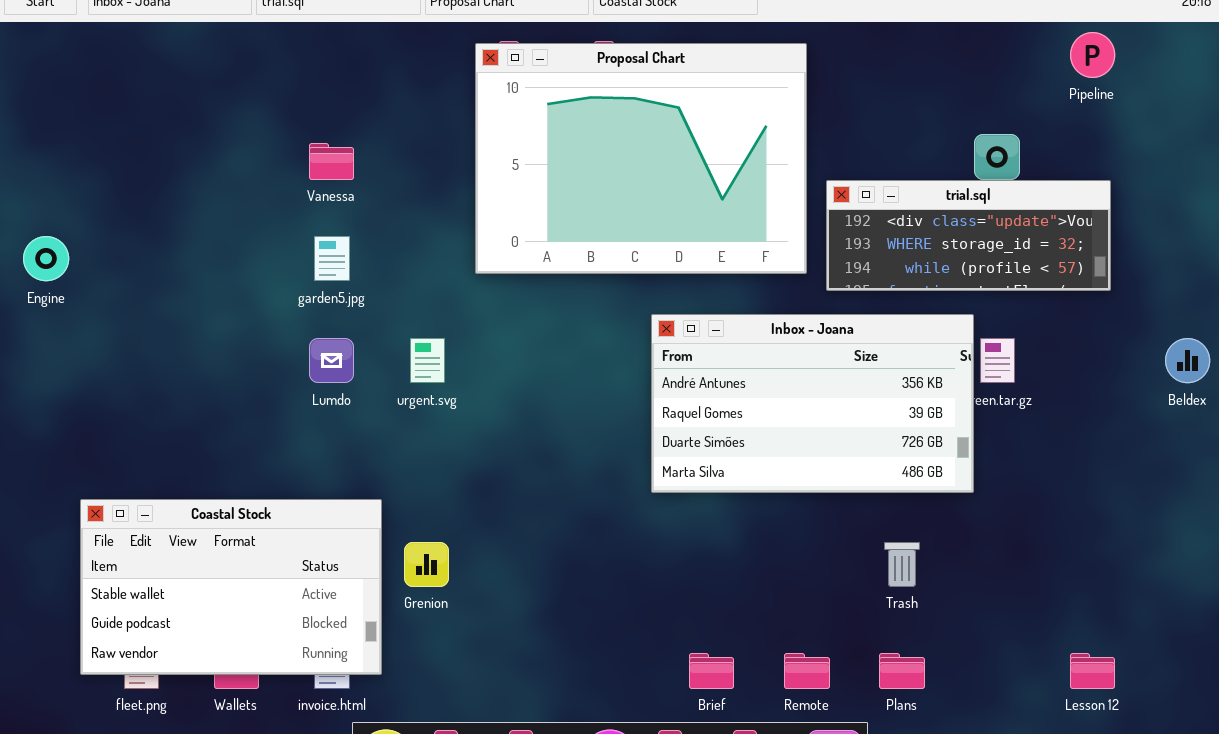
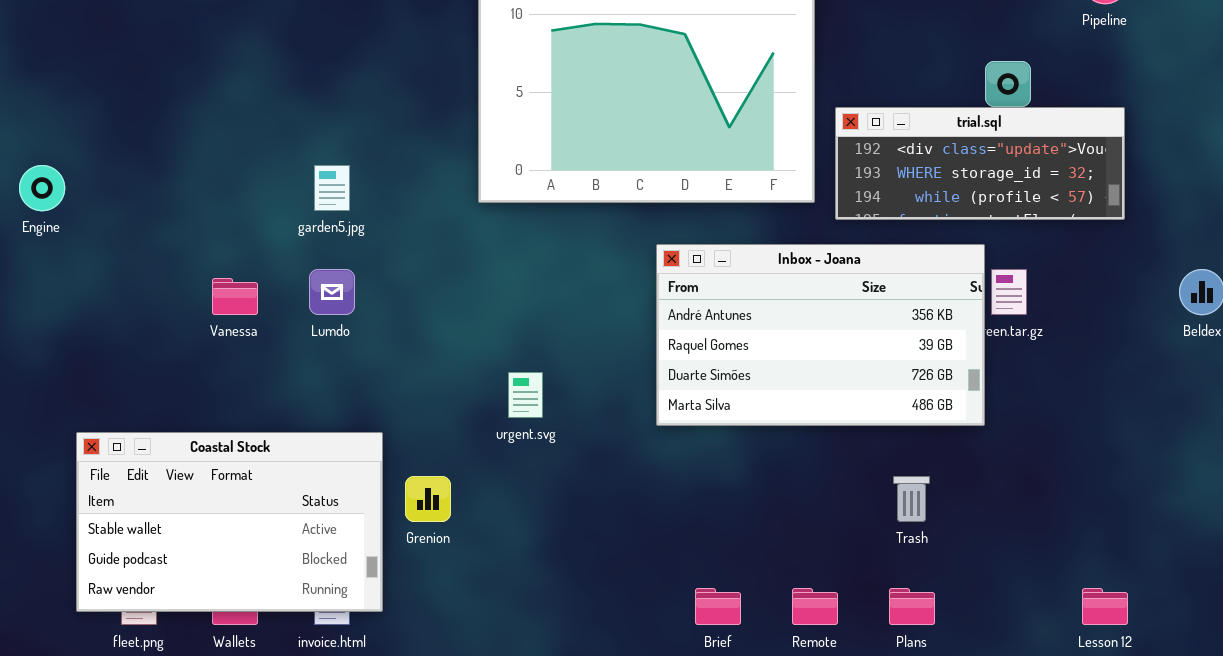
Vanessa: [309,143,354,180] -> [212,278,258,315], moved
urgent.svg: [410,338,445,383] -> [508,372,543,418], moved

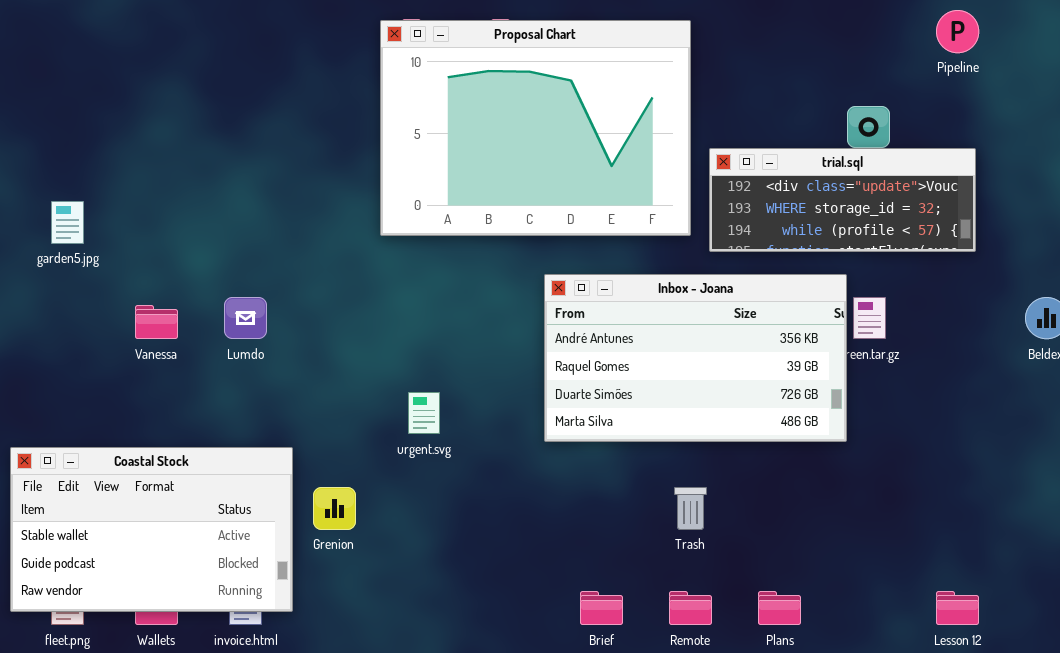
garden5.jpg: [314,165,350,211] -> [51,201,84,244], moved
Trash: [893,476,930,522] -> [674,487,707,530], moved

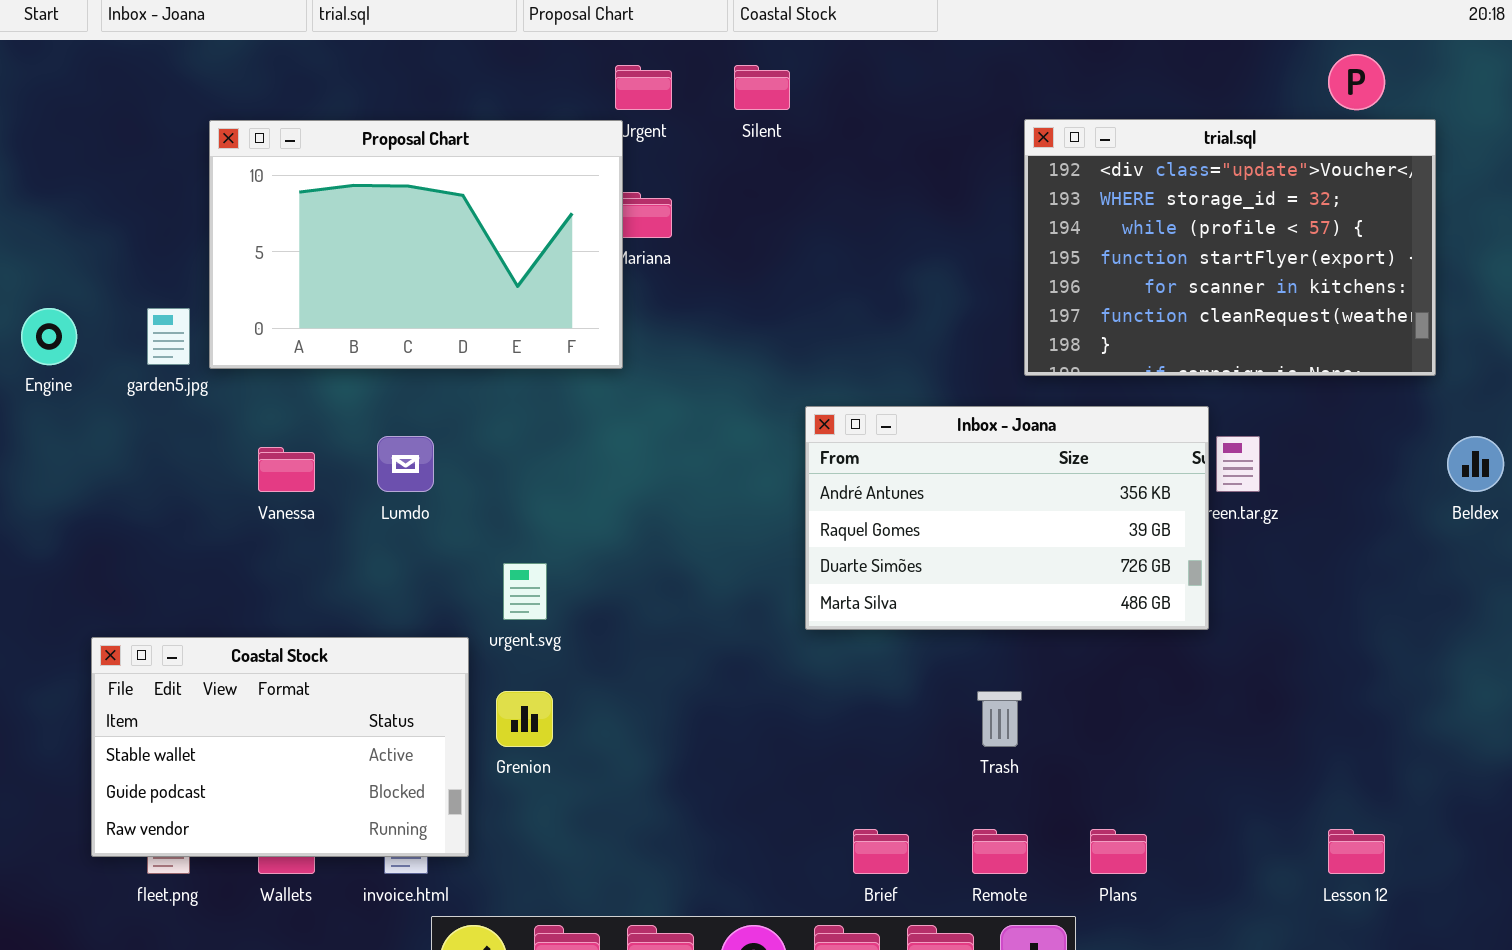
Proposal Chart: [380,20,691,236] -> [209,120,623,369], moved, resized
trial.sql: [709,148,976,252] -> [1024,119,1436,376], resized
urgent.svg: [408,392,440,434] -> [503,563,547,620], moved

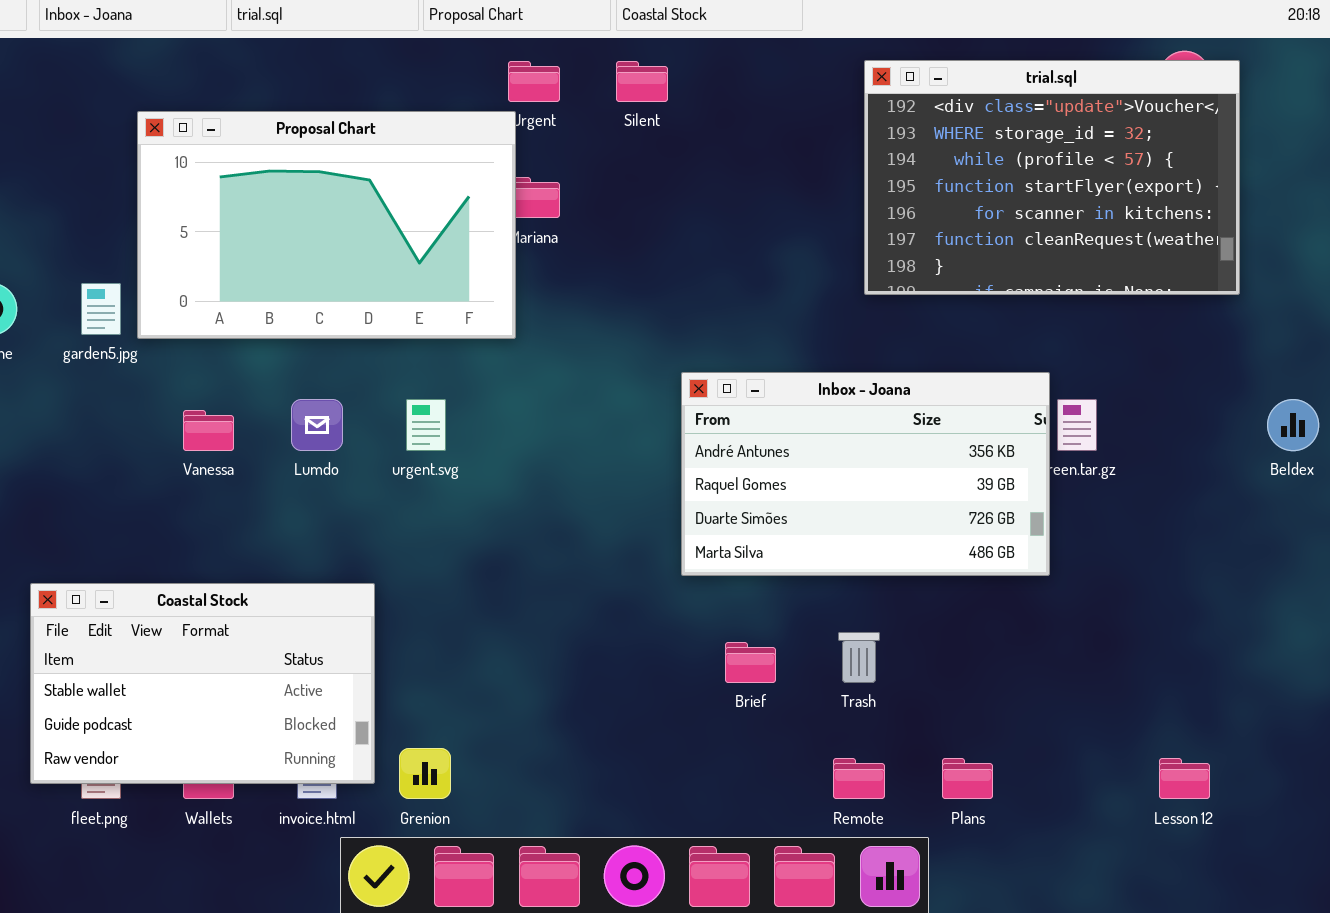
trial.sql: [1024,119,1436,376] -> [864,60,1240,295], moved
urgent.svg: [503,563,547,620] -> [406,399,446,451], moved
Grenion: [496,691,553,747] -> [399,748,451,799], moved
Brief: [853,829,909,874] -> [725,642,776,683], moved

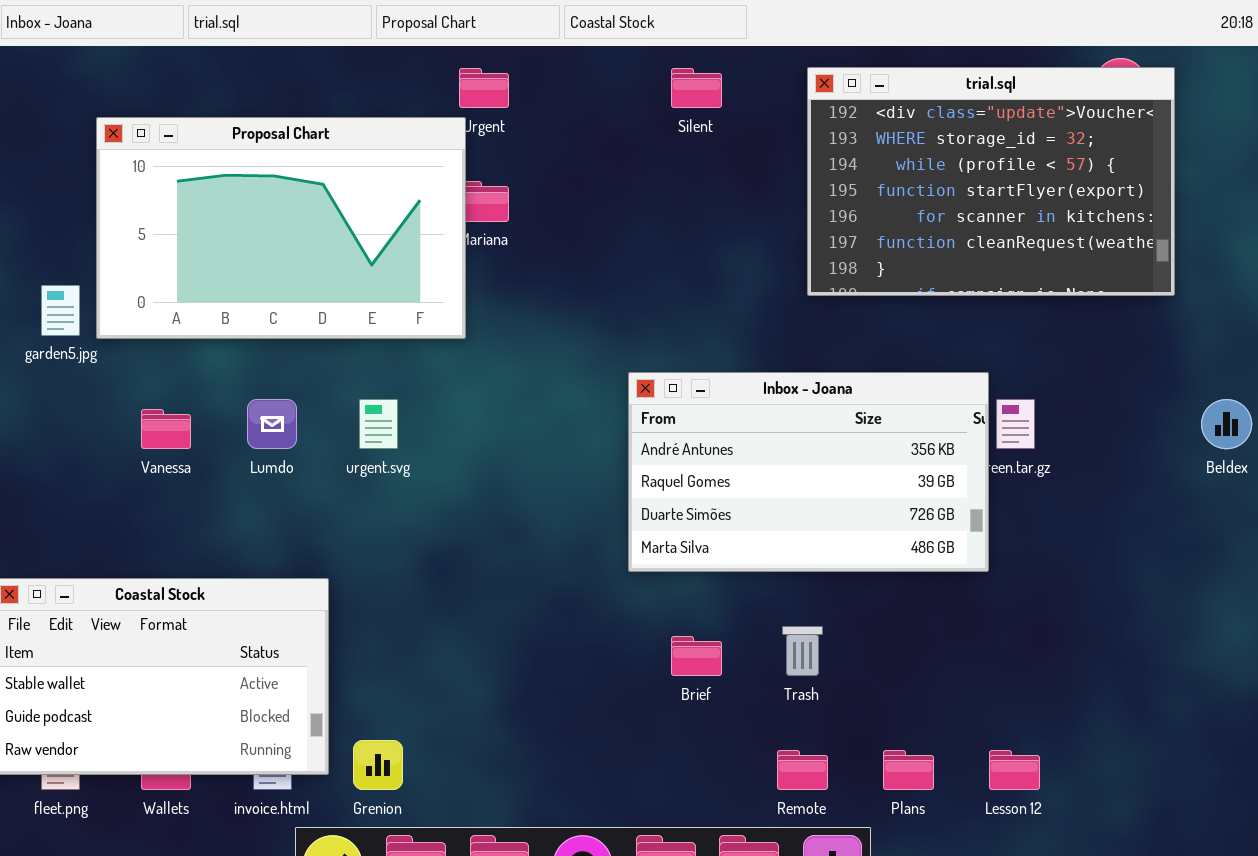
Silent: [616,61,668,102] -> [671,68,722,108], moved
Lesson 12: [1159,758,1210,799] -> [989,750,1040,790], moved

